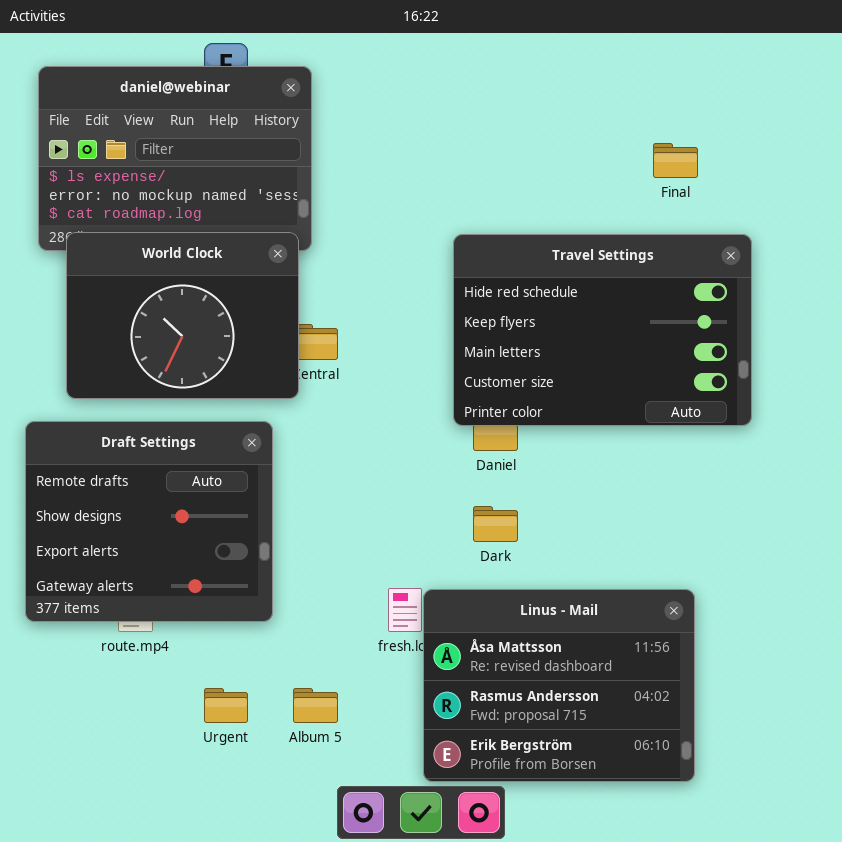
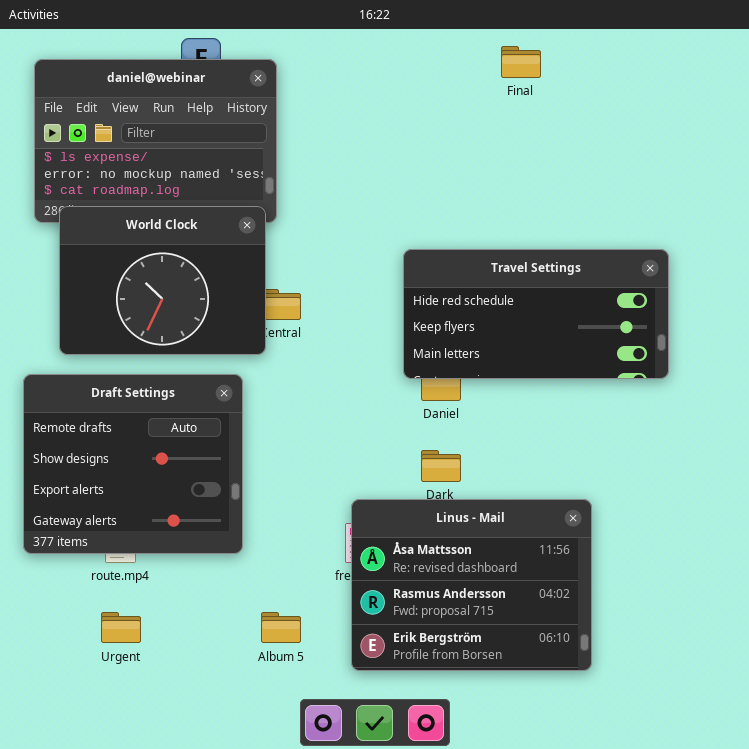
Final: [653,143,698,178] -> [501,46,541,78], moved
Travel Settings: [453,234,752,426] -> [403,249,669,379], resized
Linus - Mail: [423,589,695,782] -> [351,499,592,671], moved
Urgent: [204,688,248,723] -> [101,612,141,643], moved

